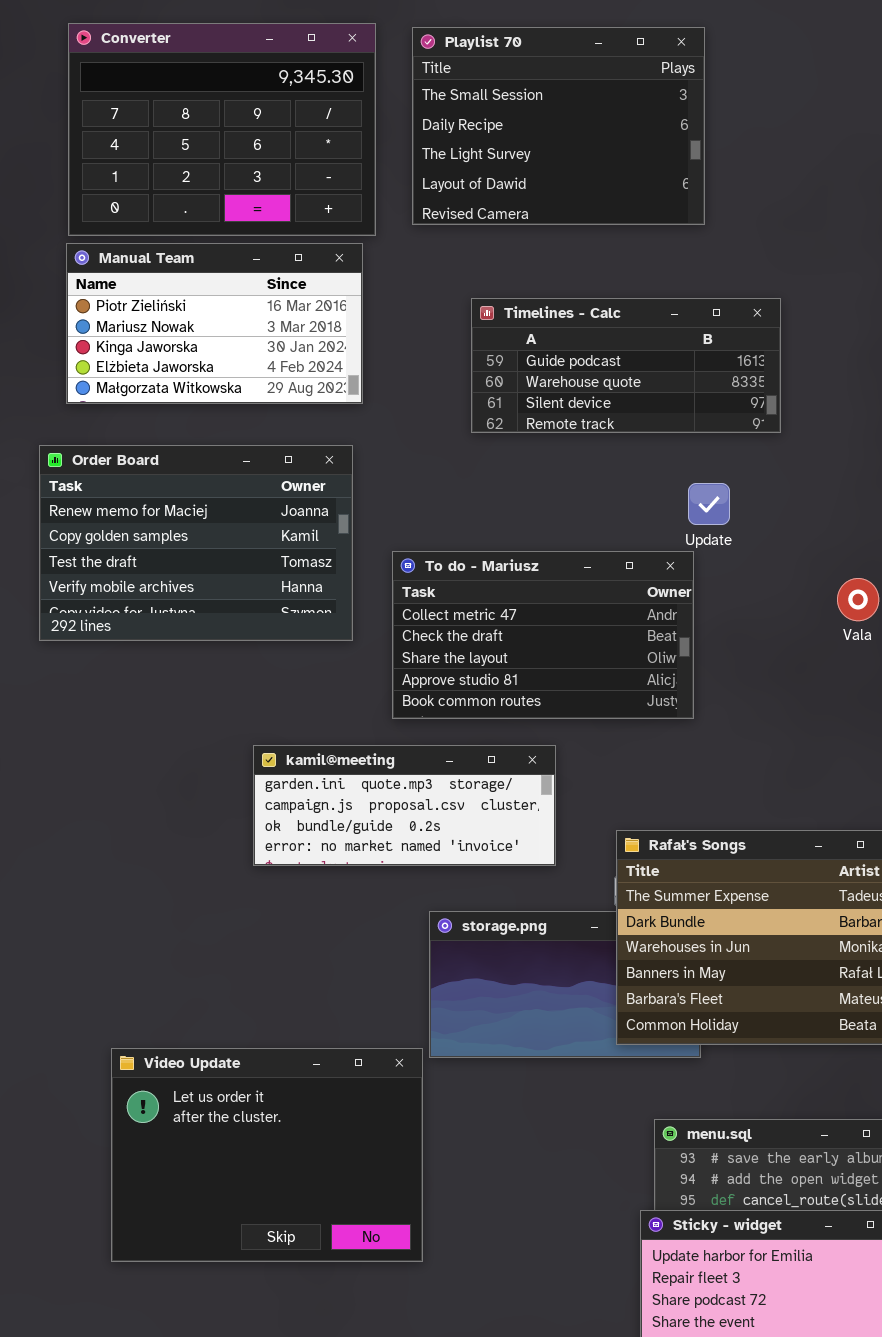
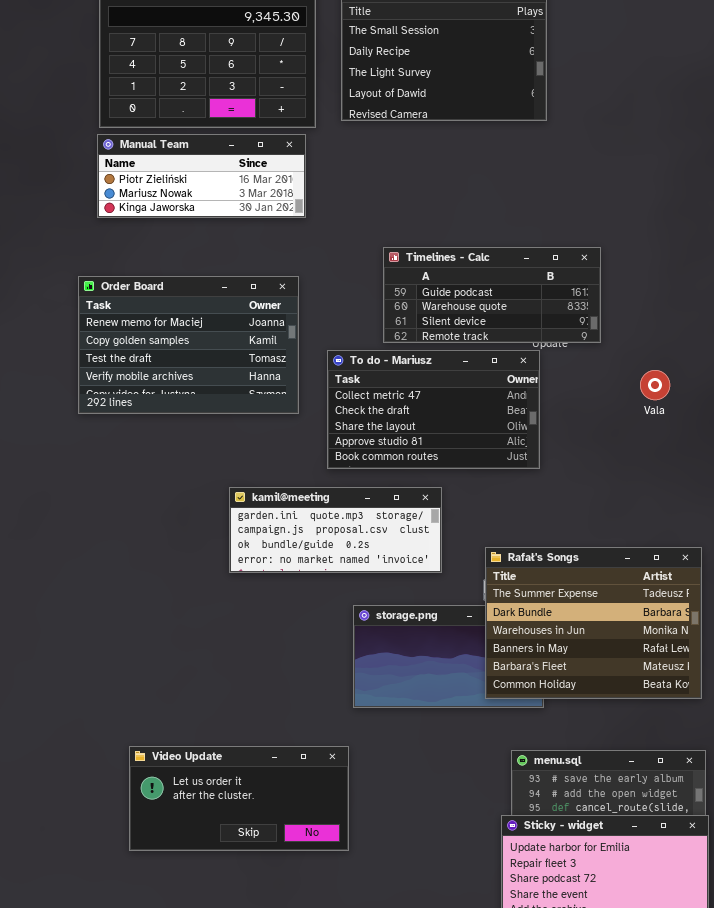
Manual Team: [66,243,363,404] -> [97,134,306,218], resized
Timelines - Calc: [471,298,781,433] -> [383,247,601,343], moved
Video Update: [111,1048,423,1262] -> [129,746,349,851], resized

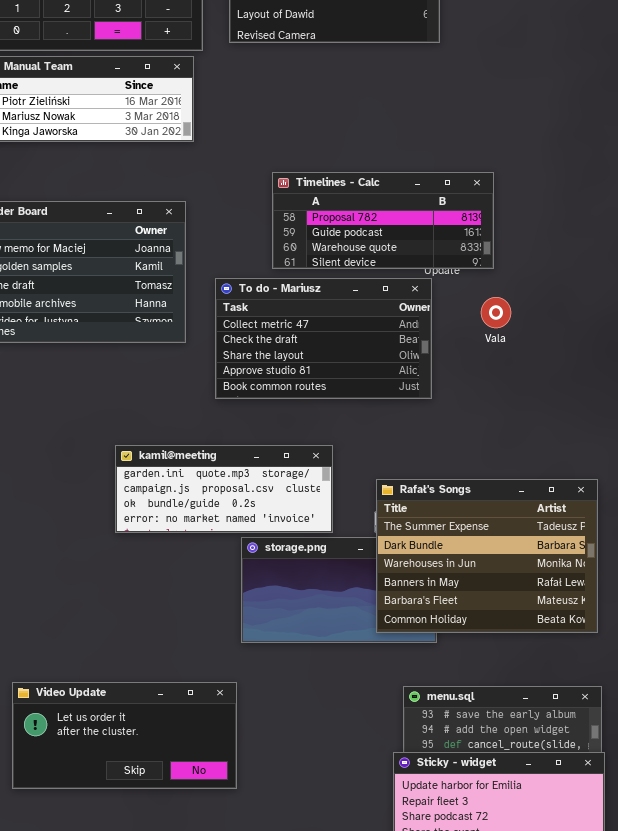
Timelines - Calc: [383,247,601,343] -> [272,172,494,269], scrolled up 1 row
Vala: [640,370,670,400] -> [481,297,511,328], moved
kamil@meeting: [229,487,442,573] -> [115,445,333,533], moved

